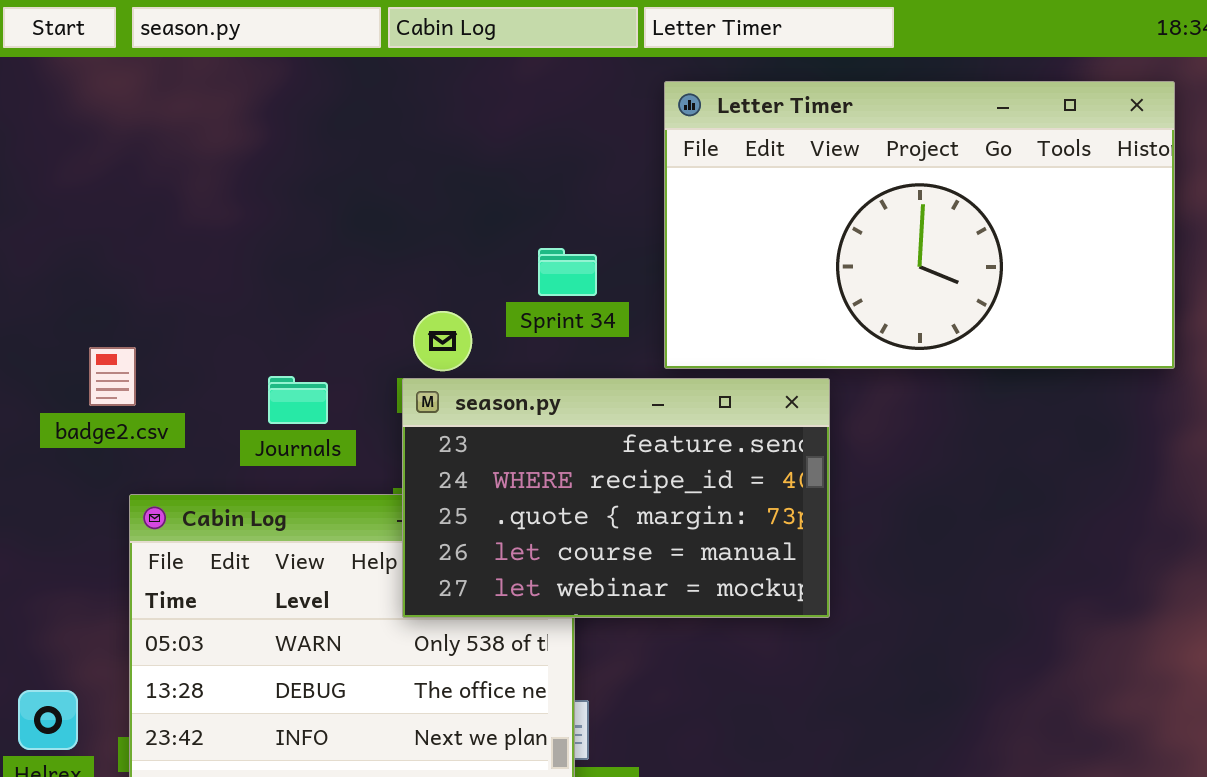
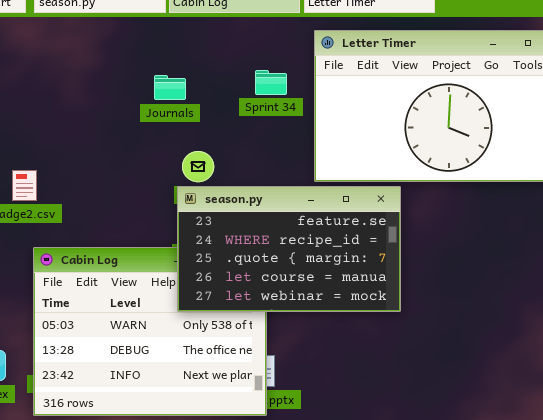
Sprint 34: [538,248,597,296] -> [255,70,287,95], moved
Journals: [268,376,328,424] -> [154,75,186,100], moved

